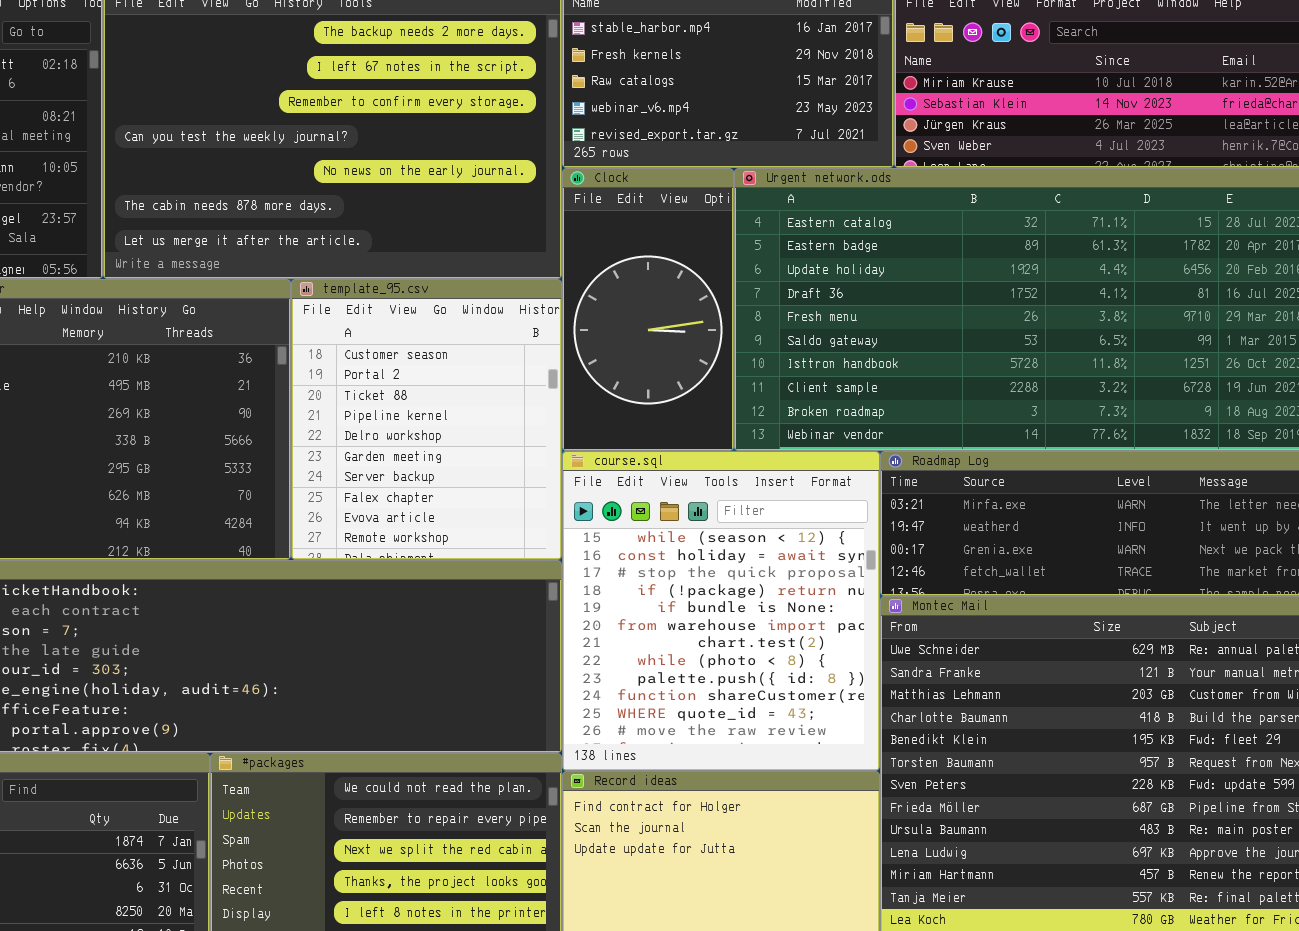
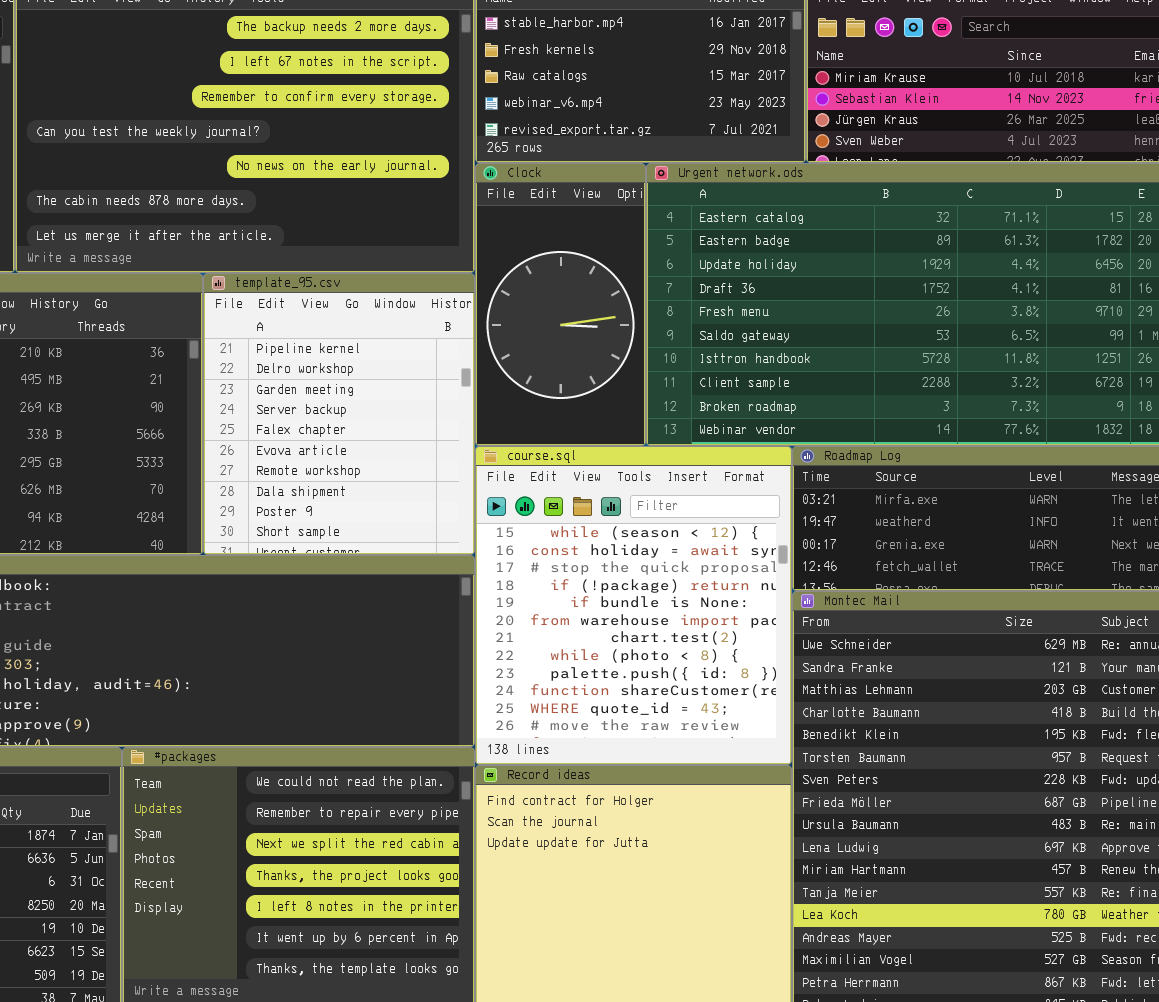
template_95.csv: [291,279,562,560] -> [203,273,475,555], scrolled down 3 rows

